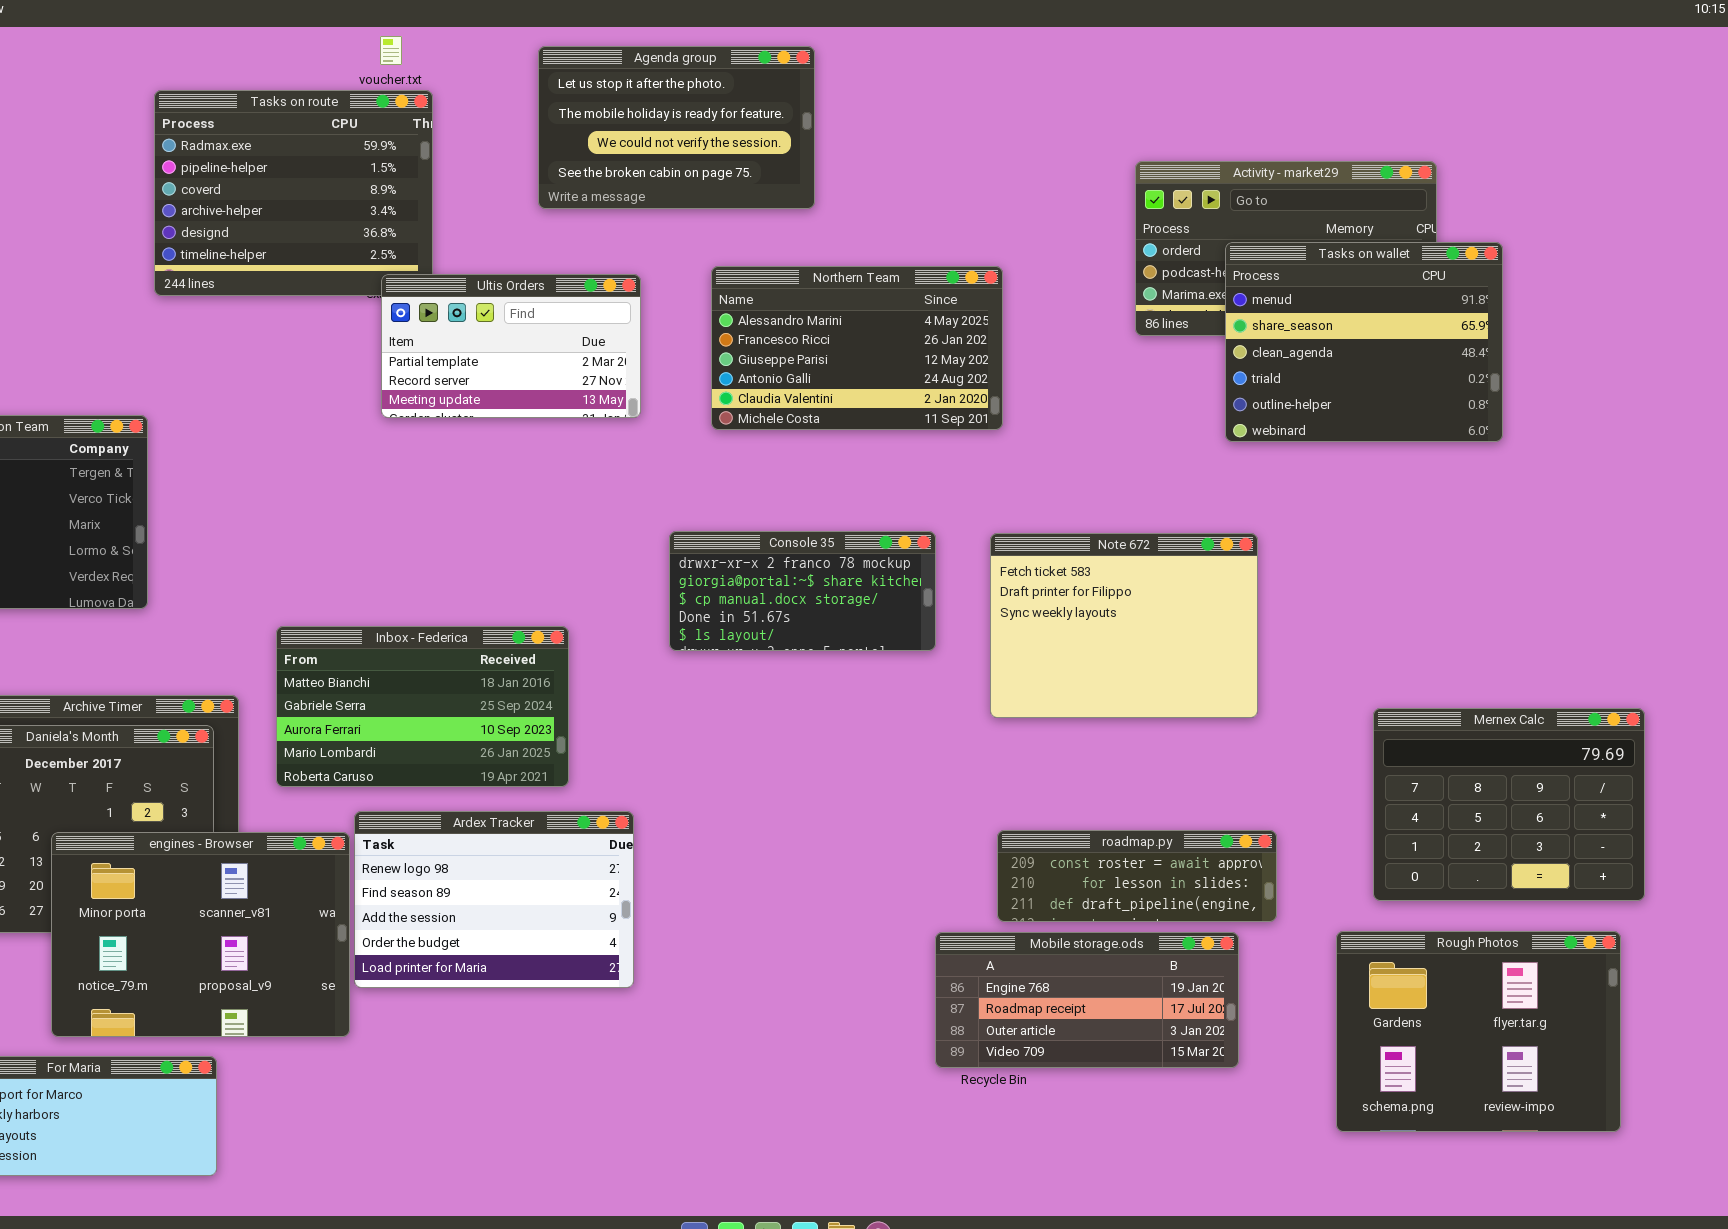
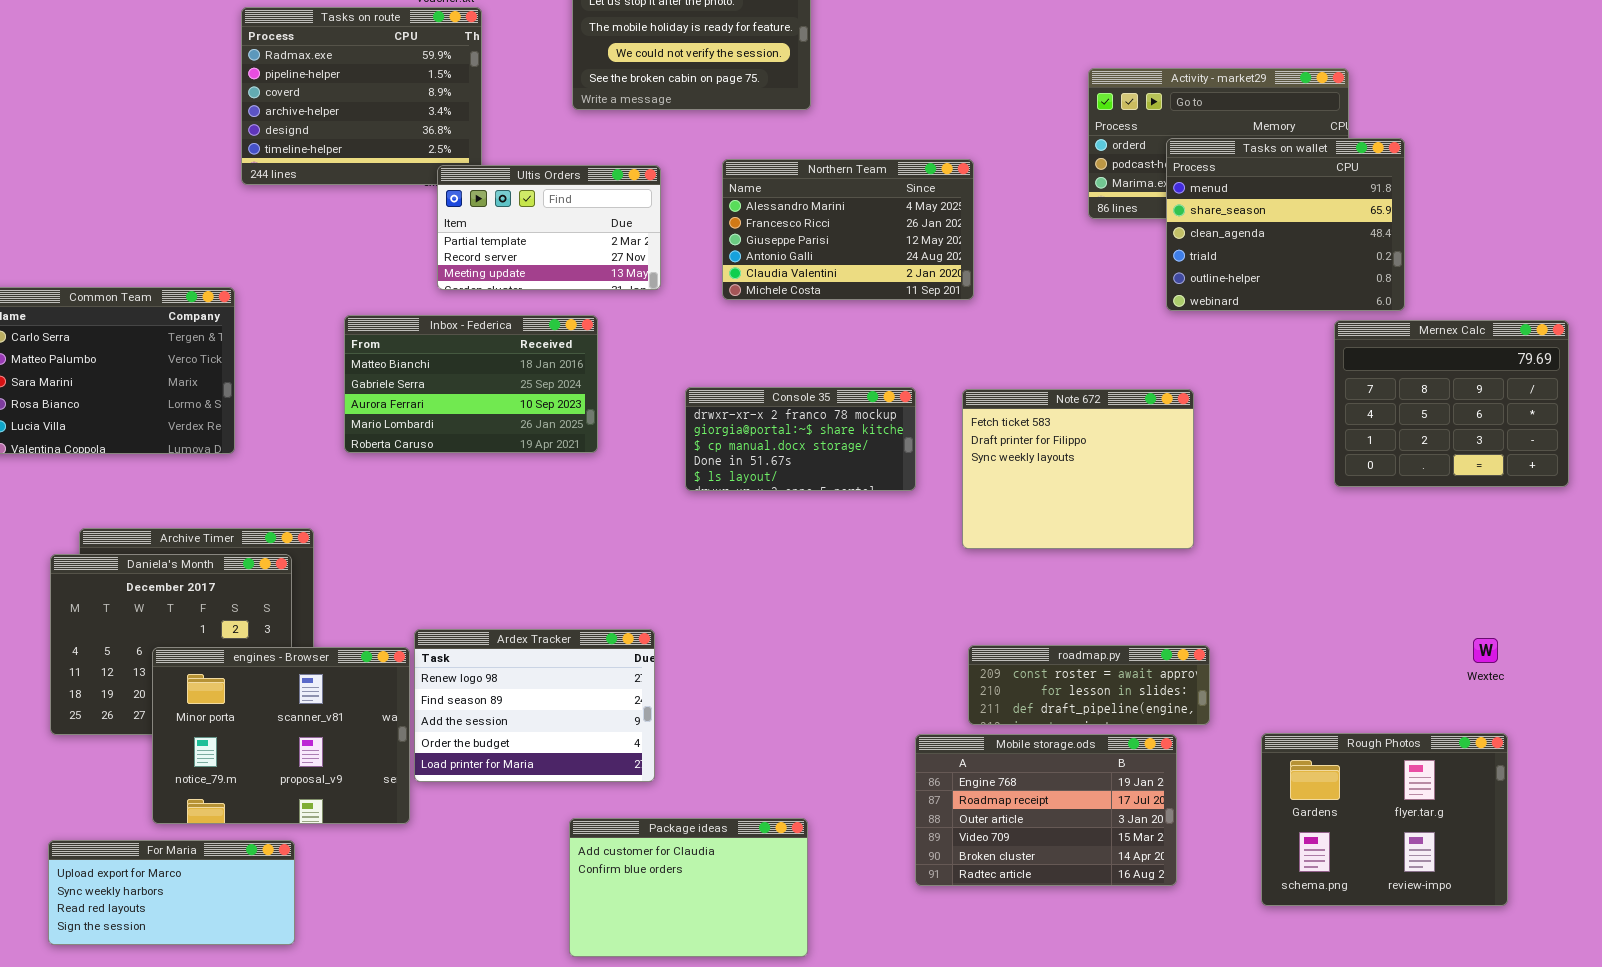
Inbox - Federica: [276,626,569,787] -> [344,315,598,453], moved
Mernex Calc: [1373,708,1645,901] -> [1334,320,1569,487], moved
Mobile storage.ods: [935,932,1239,1068] -> [915,734,1177,886], resized
Package ideas: none -> [569,818,808,957], opened

